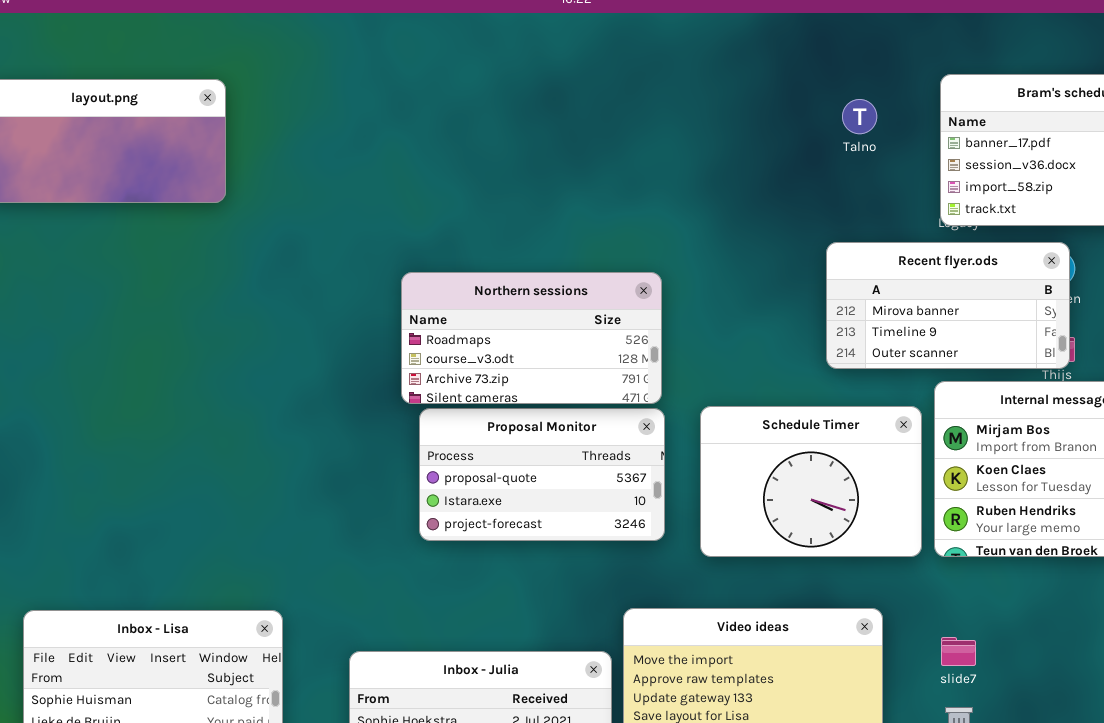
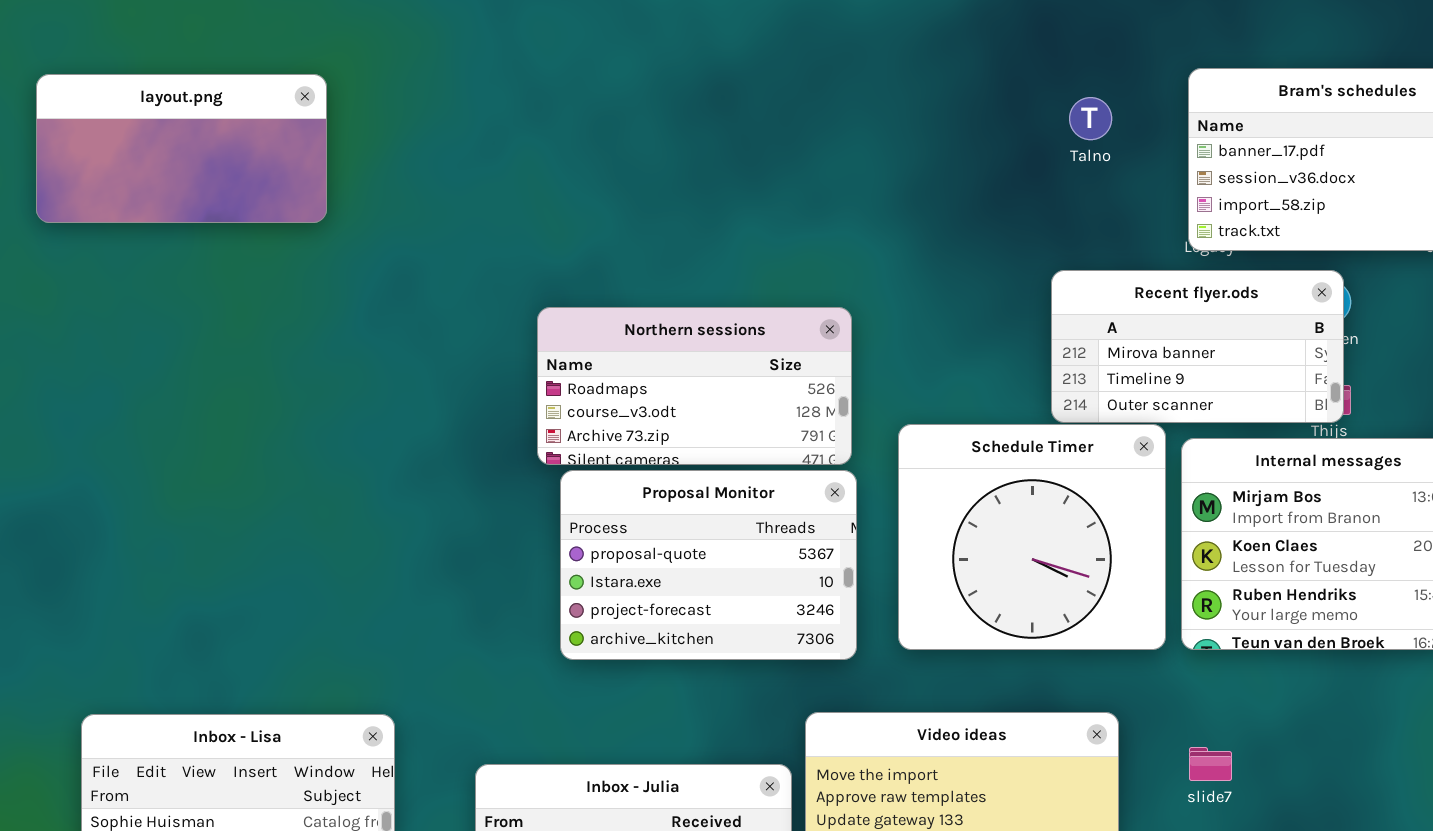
Schedule Timer: [700,406,922,557] -> [898,424,1166,650], resized
Proposal Monitor: [419,408,665,541] -> [560,470,857,660], resized

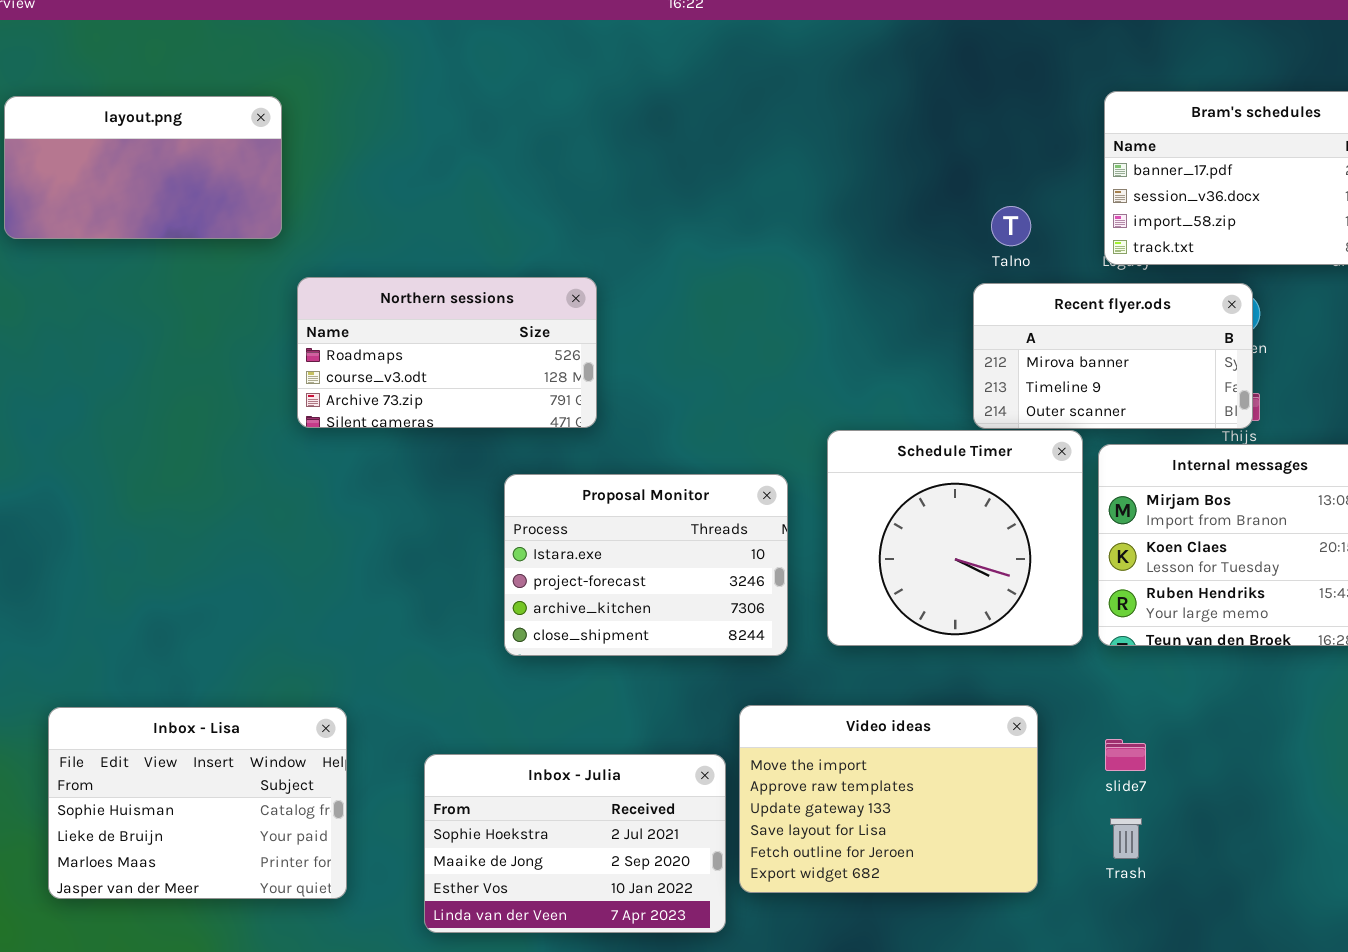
Talno: [1069,97,1112,140] -> [991,206,1031,246], moved
Northern sessions: [537,307,852,465] -> [297,277,597,428], moved
Proposal Monitor: [560,470,857,660] -> [504,474,788,656], scrolled down 1 row

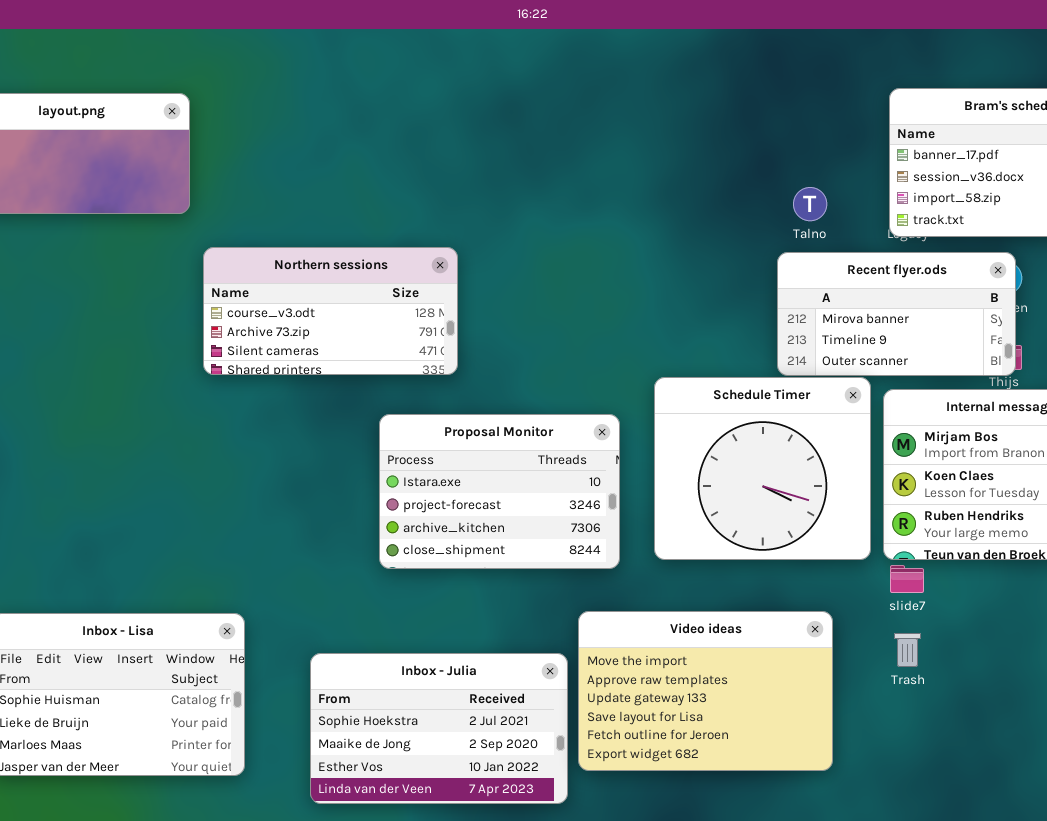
Northern sessions: [297,277,597,428] -> [203,247,458,375], scrolled down 1 row
slide7: [1105,739,1146,771] -> [890,565,924,593], moved
Trash: [1110,818,1142,859] -> [894,633,921,667], moved

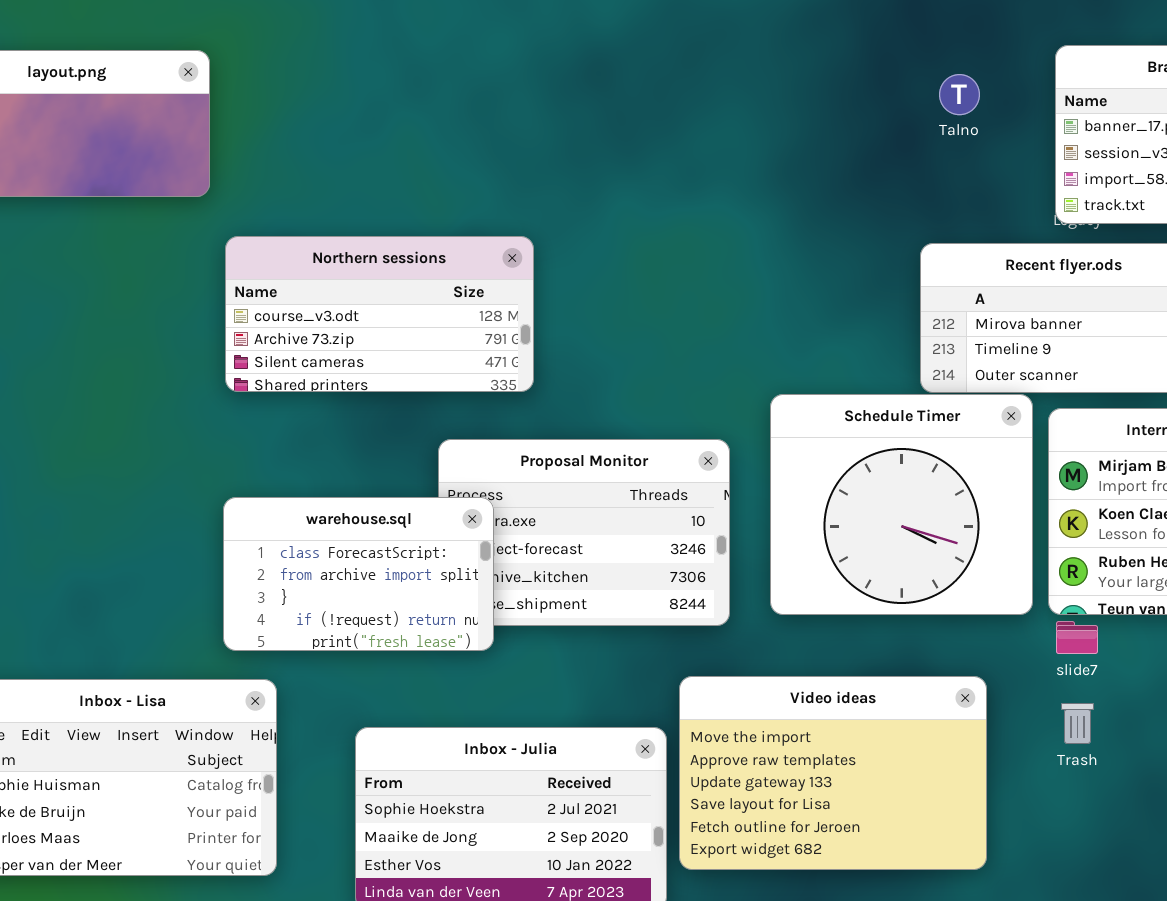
Talno: [793,187,827,221] -> [939,74,980,115], moved
warehouse.sql: none -> [223,497,494,651], opened

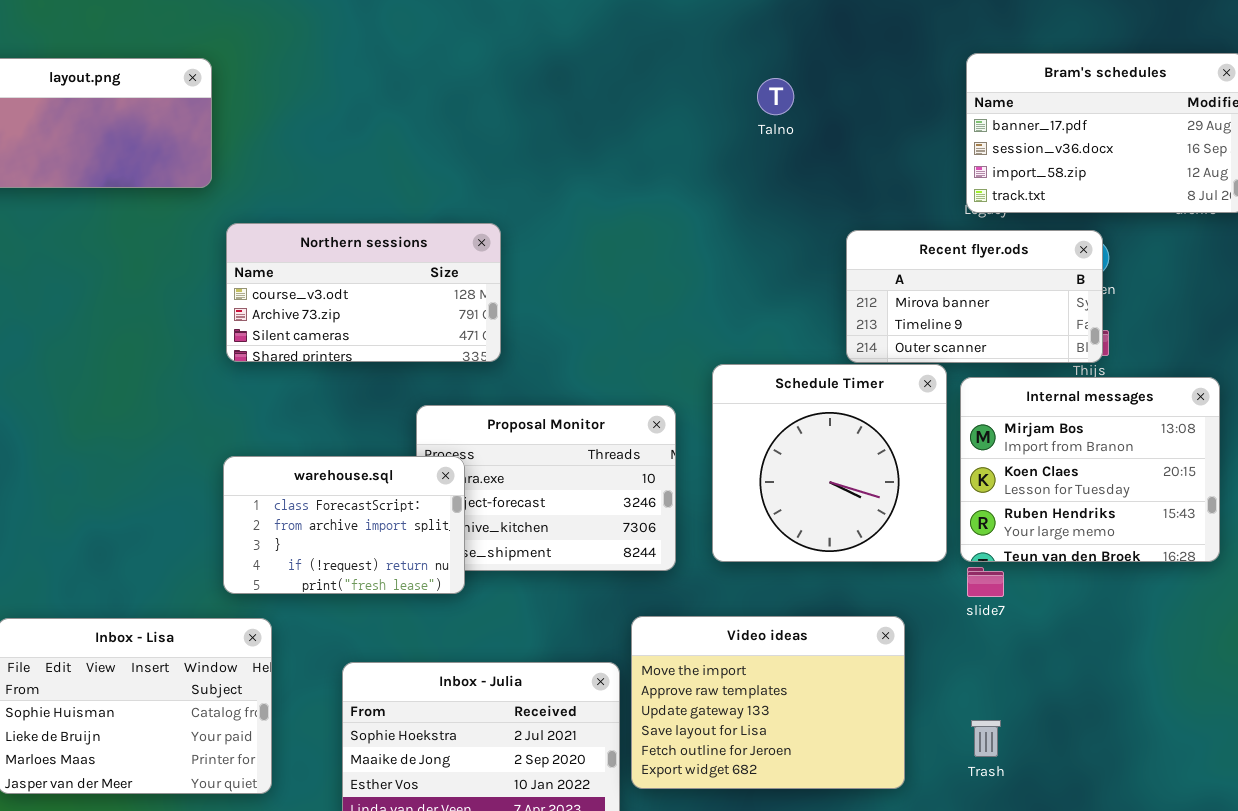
Talno: [939,74,980,115] -> [757,78,794,115], moved
Trash: [1061,703,1094,744] -> [971,720,1001,757], moved

